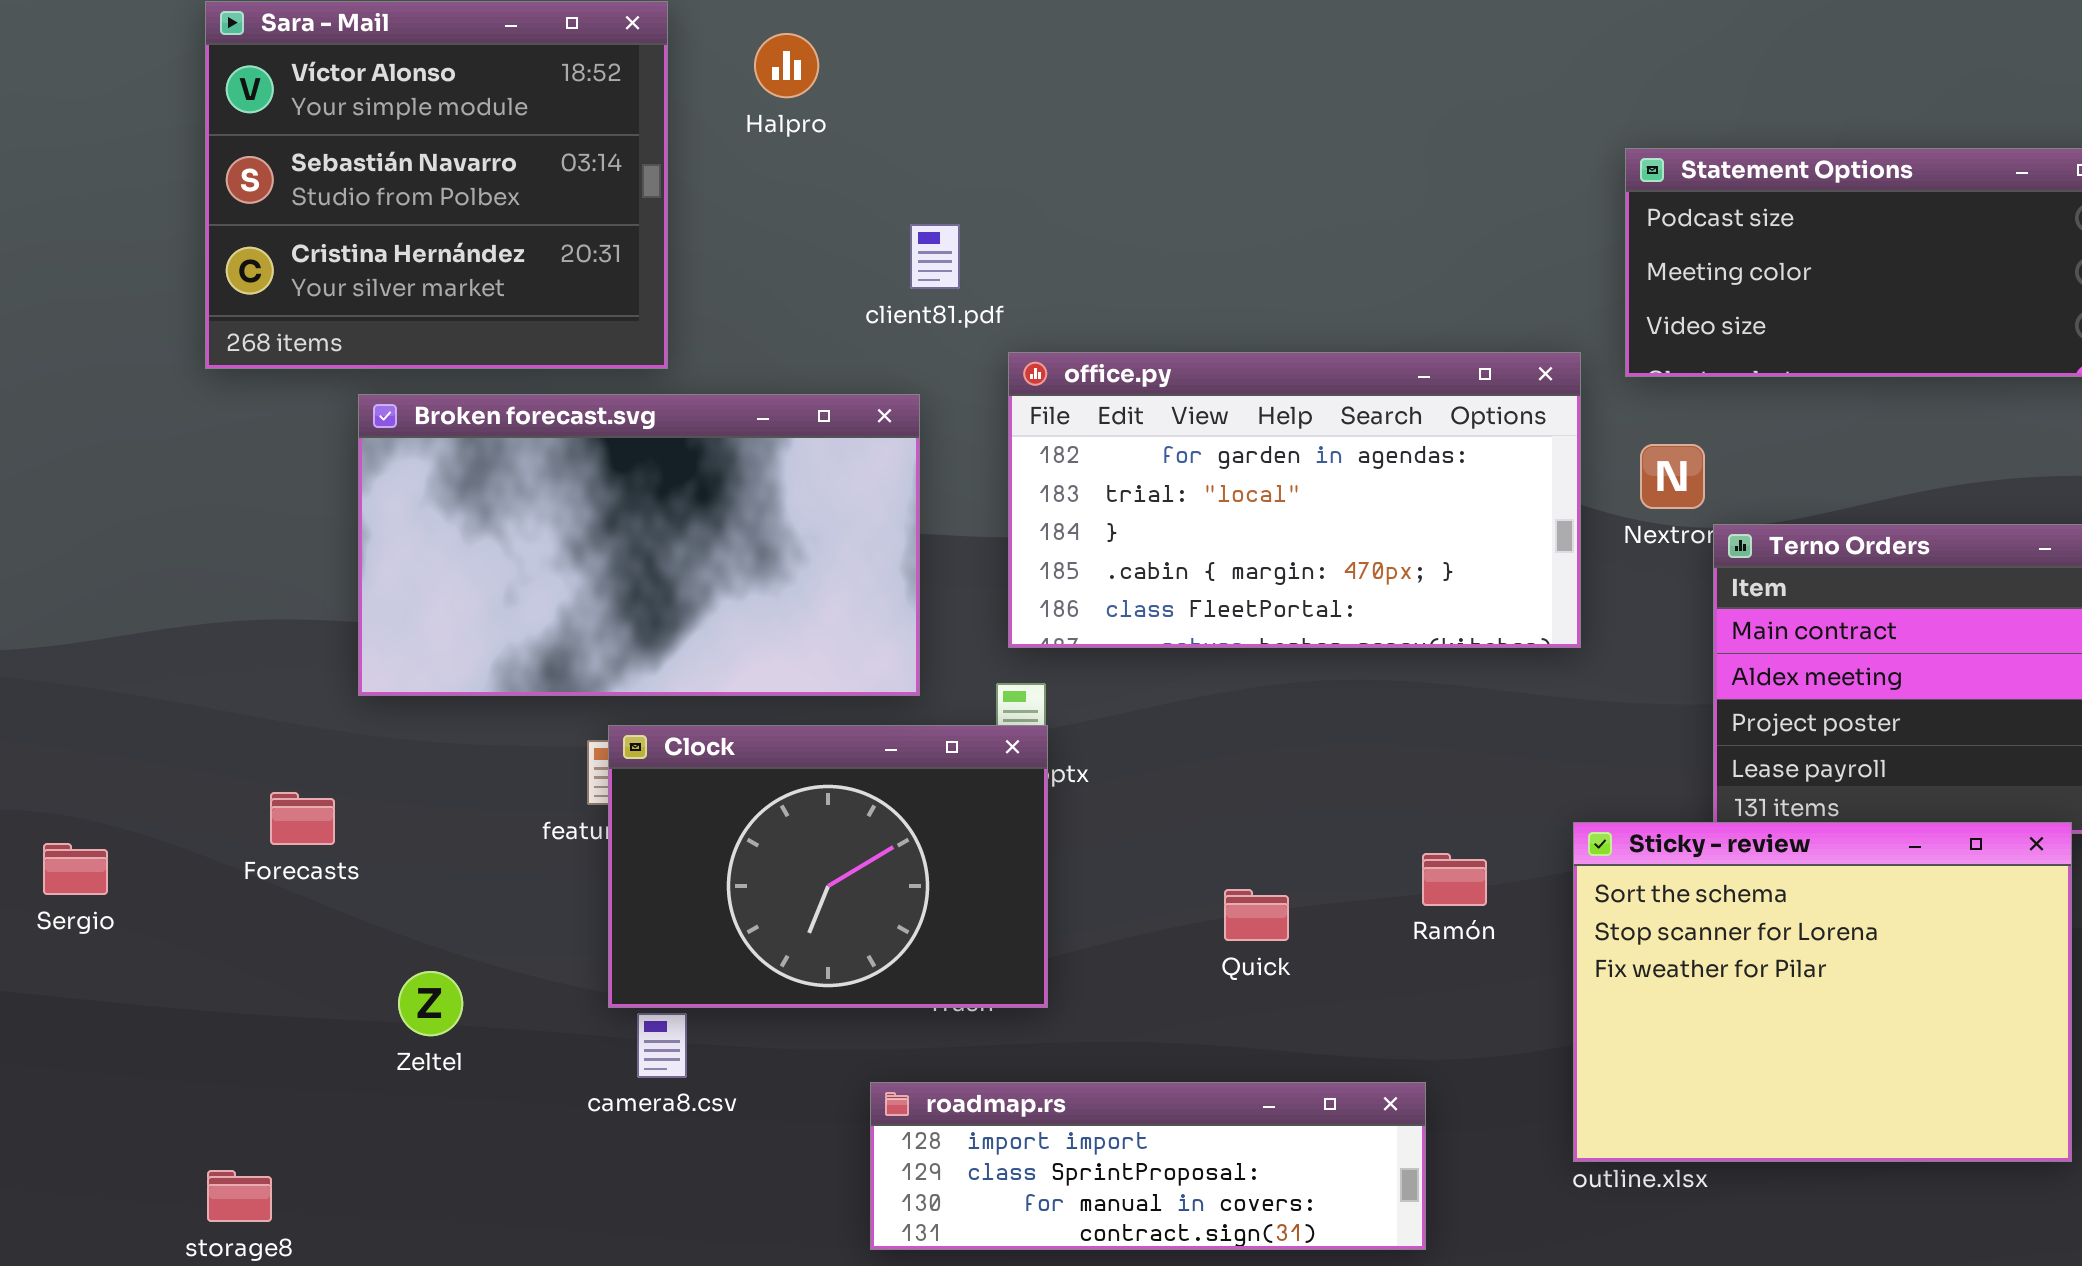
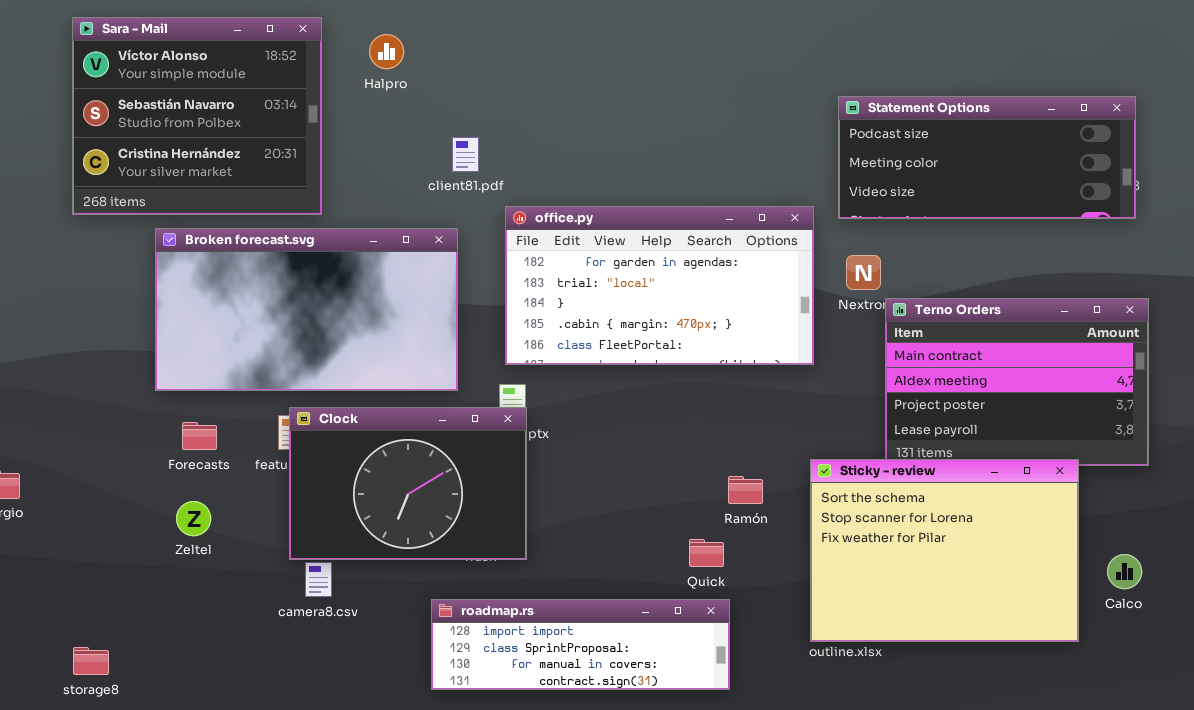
Forecasts: [270,792,335,845] -> [182,422,217,450], moved
Quick: [1224,889,1289,941] -> [689,539,724,567], moved
Zeltel: [398,971,463,1036] -> [176,501,211,536], moved

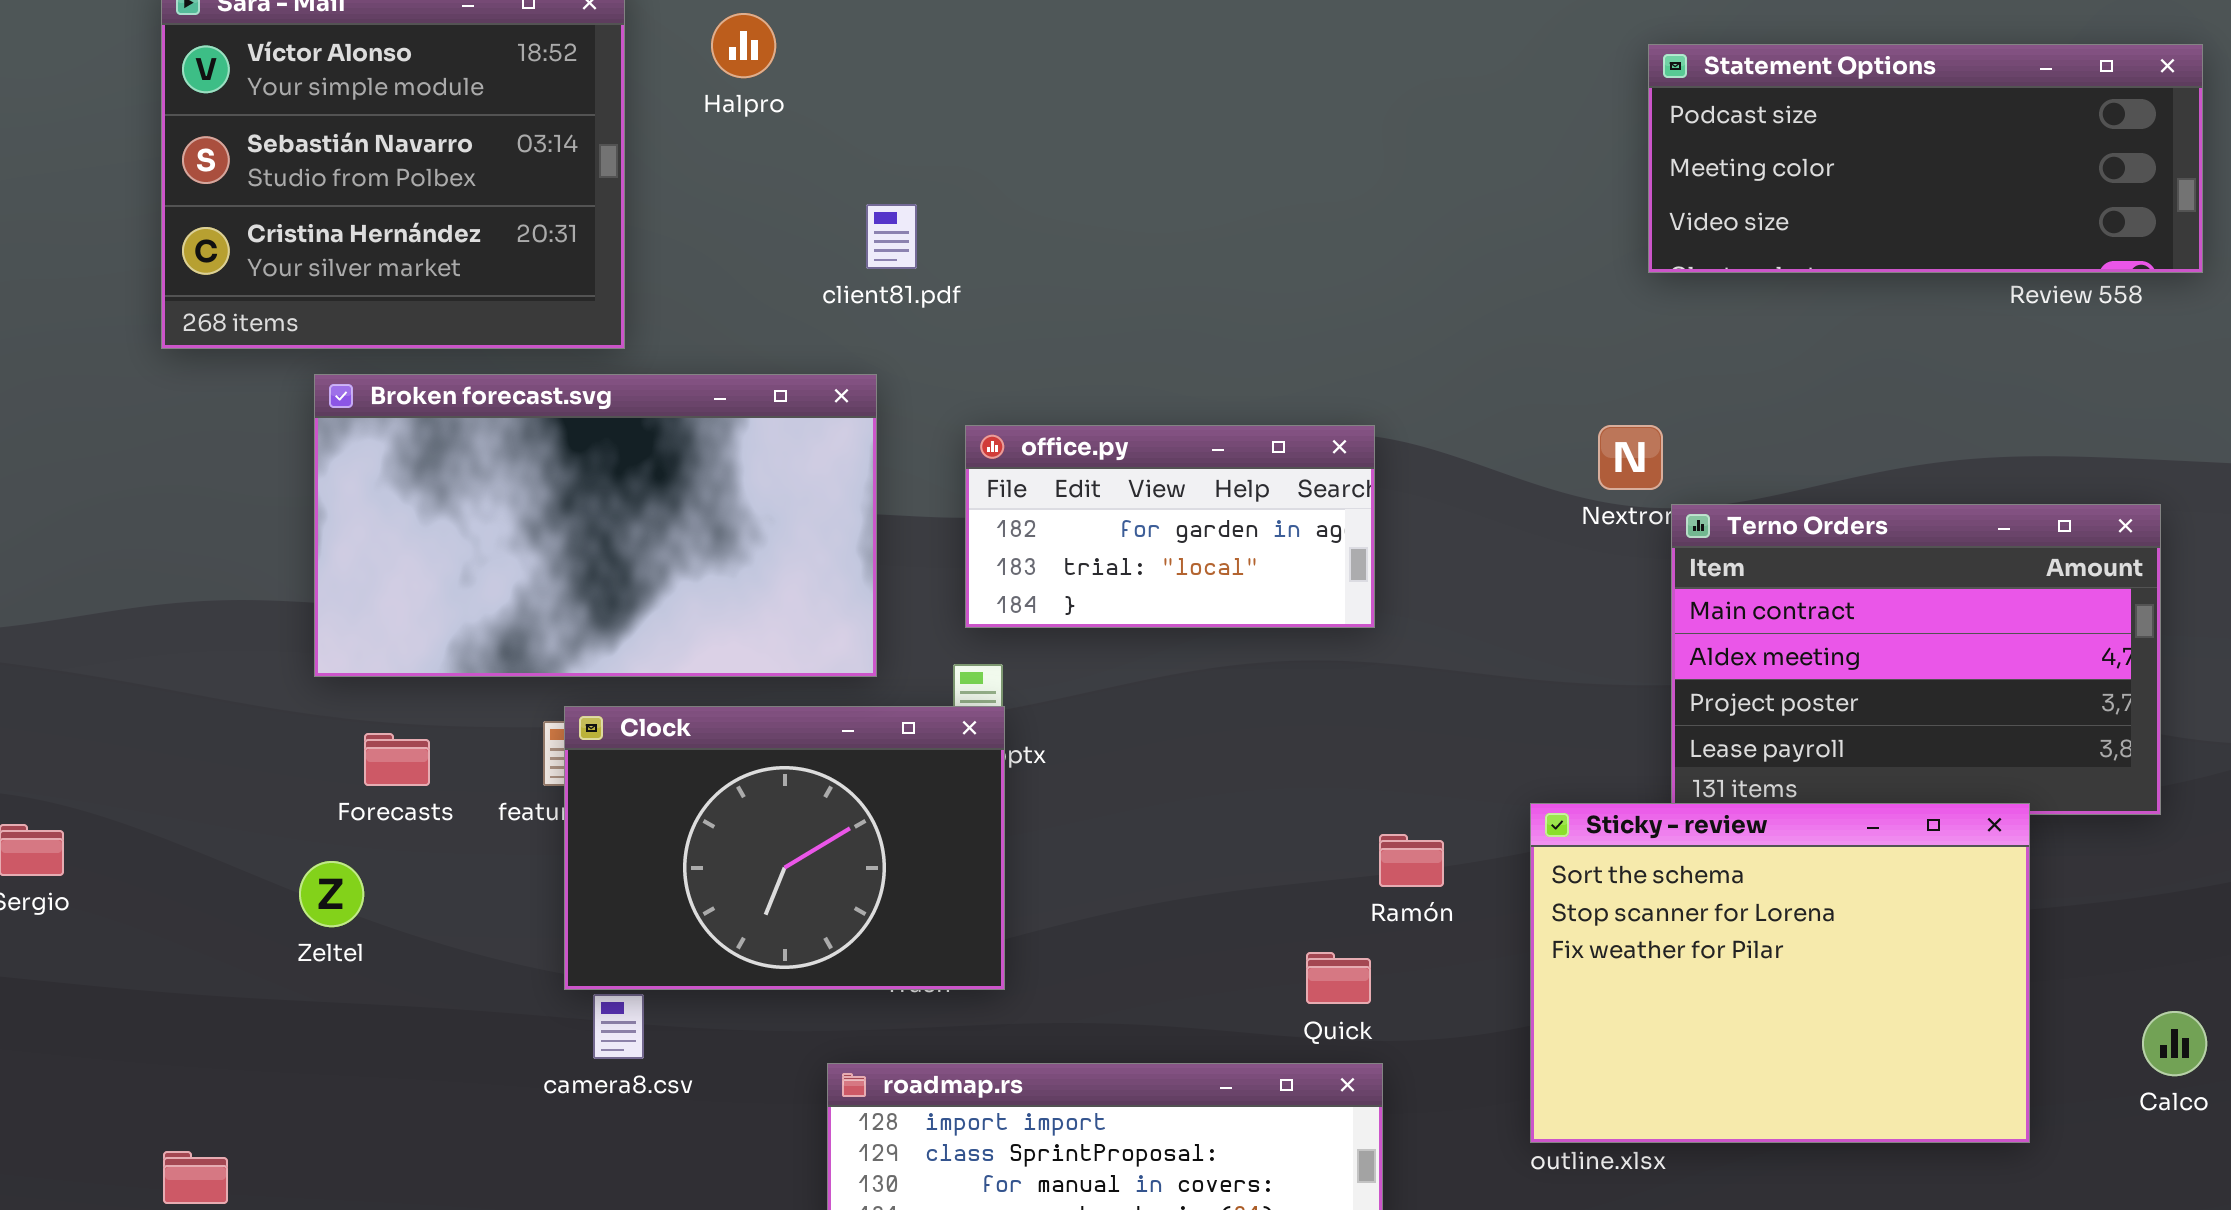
Statement Options: [838,96,1136,219] -> [1648,44,2203,273], moved
office.py: [505,206,814,365] -> [965,425,1375,628], resized
Zeltel: [176,501,211,536] -> [299,861,364,927], moved
Calco: [1107,554,1142,589] -> [2142,1011,2207,1076], moved

